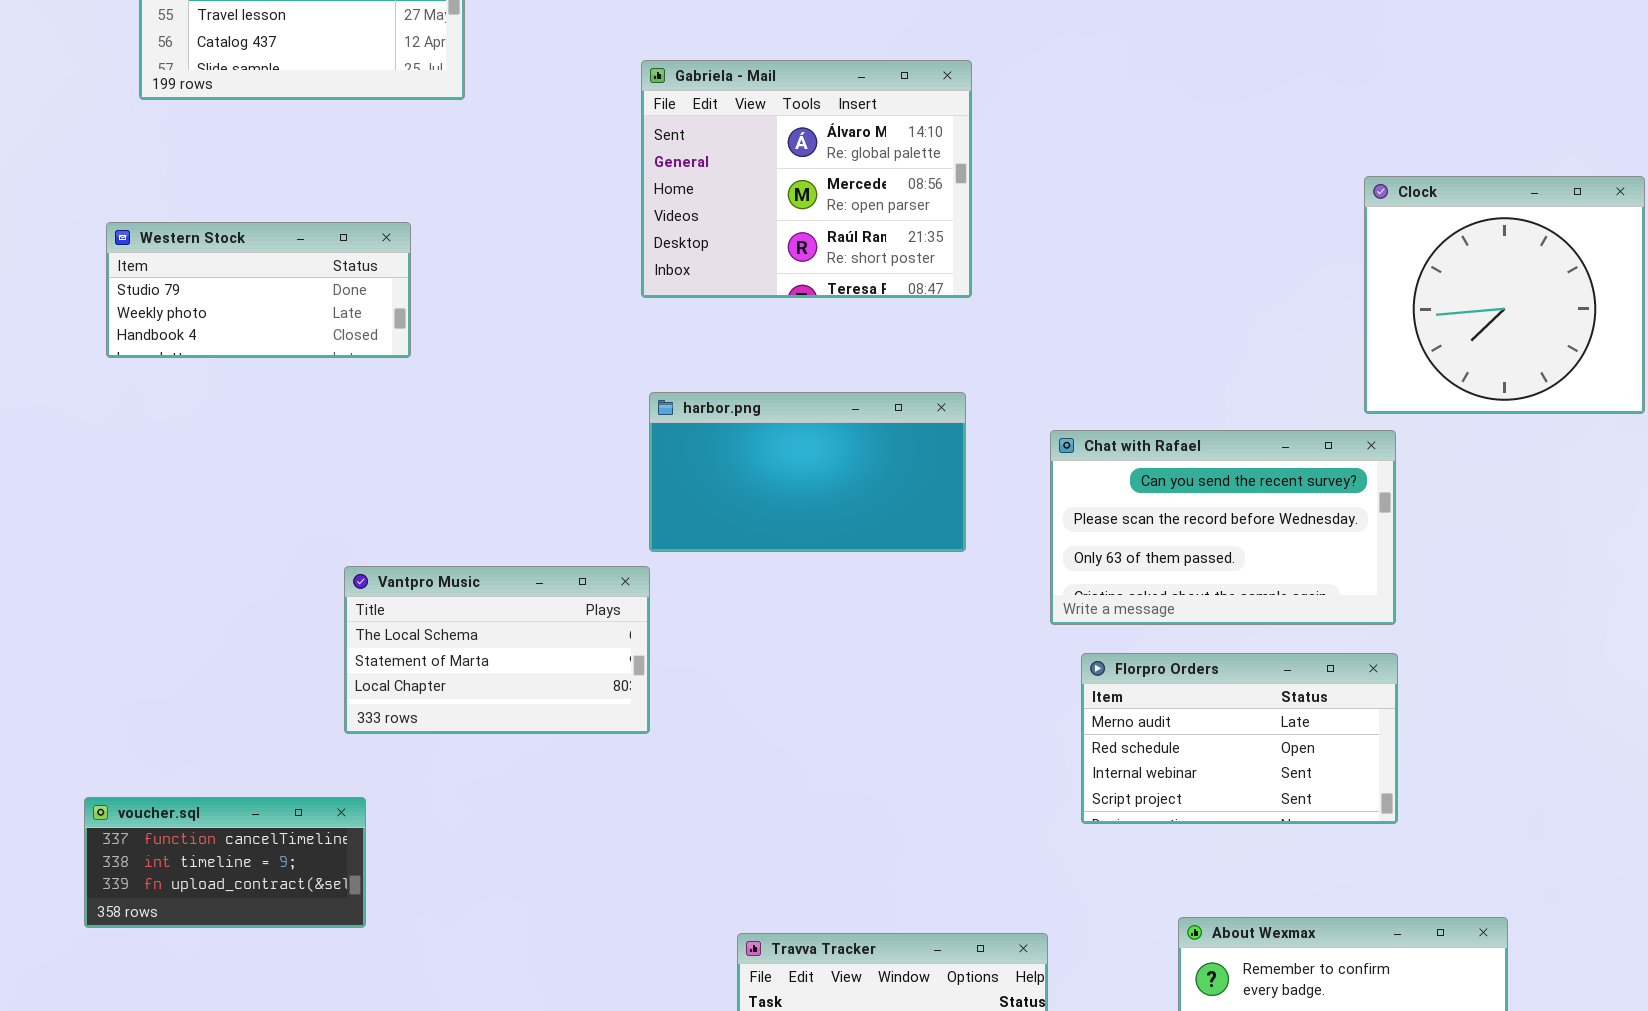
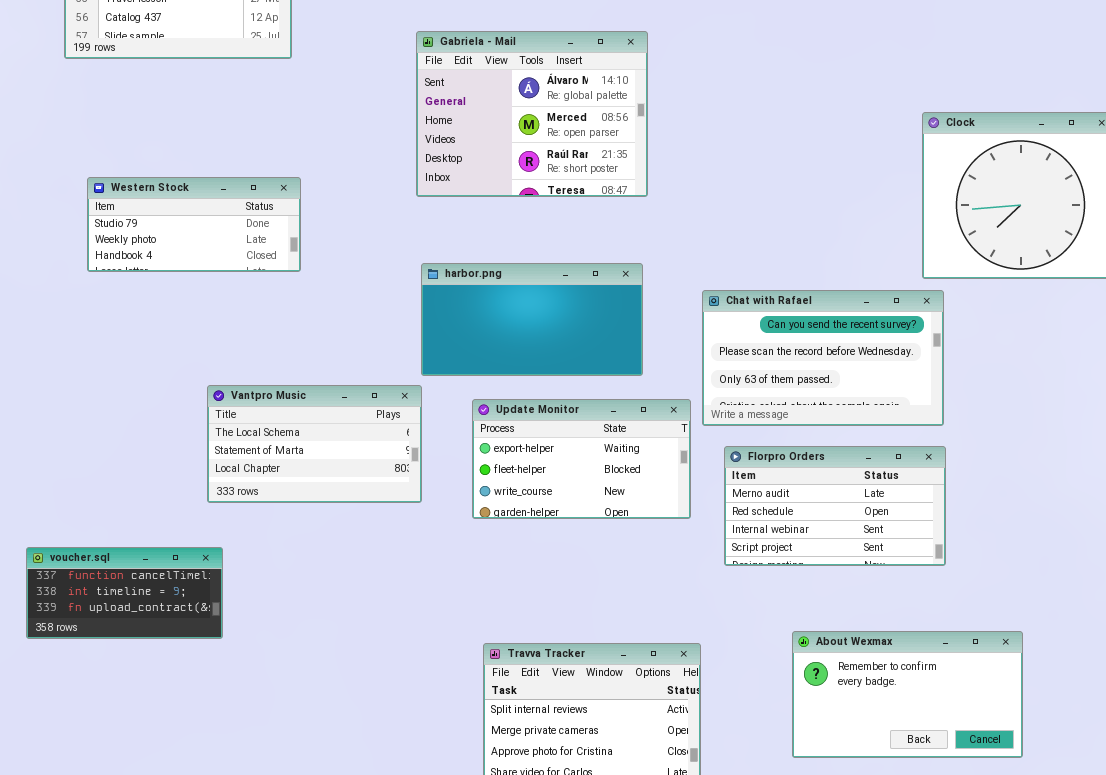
Western Stock: [106,222,411,358] -> [87,177,301,272], moved
Update Monitor: none -> [472,399,691,519], opened

